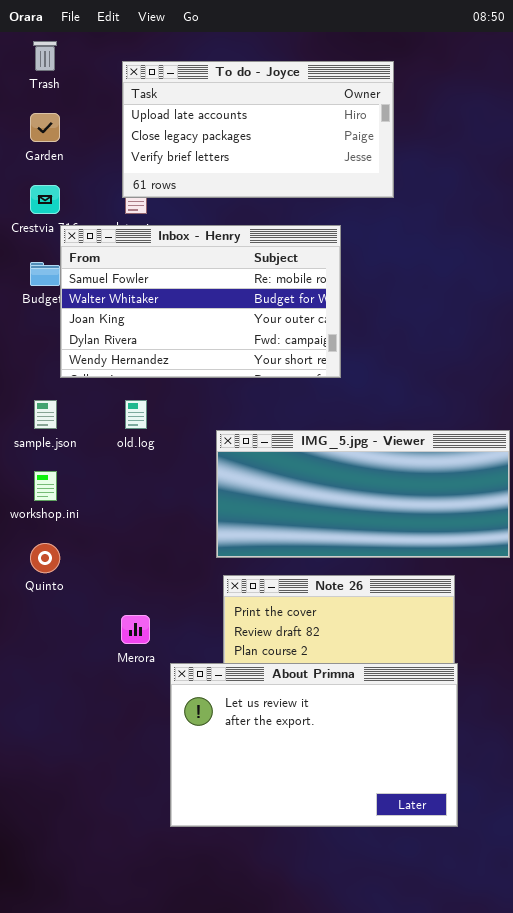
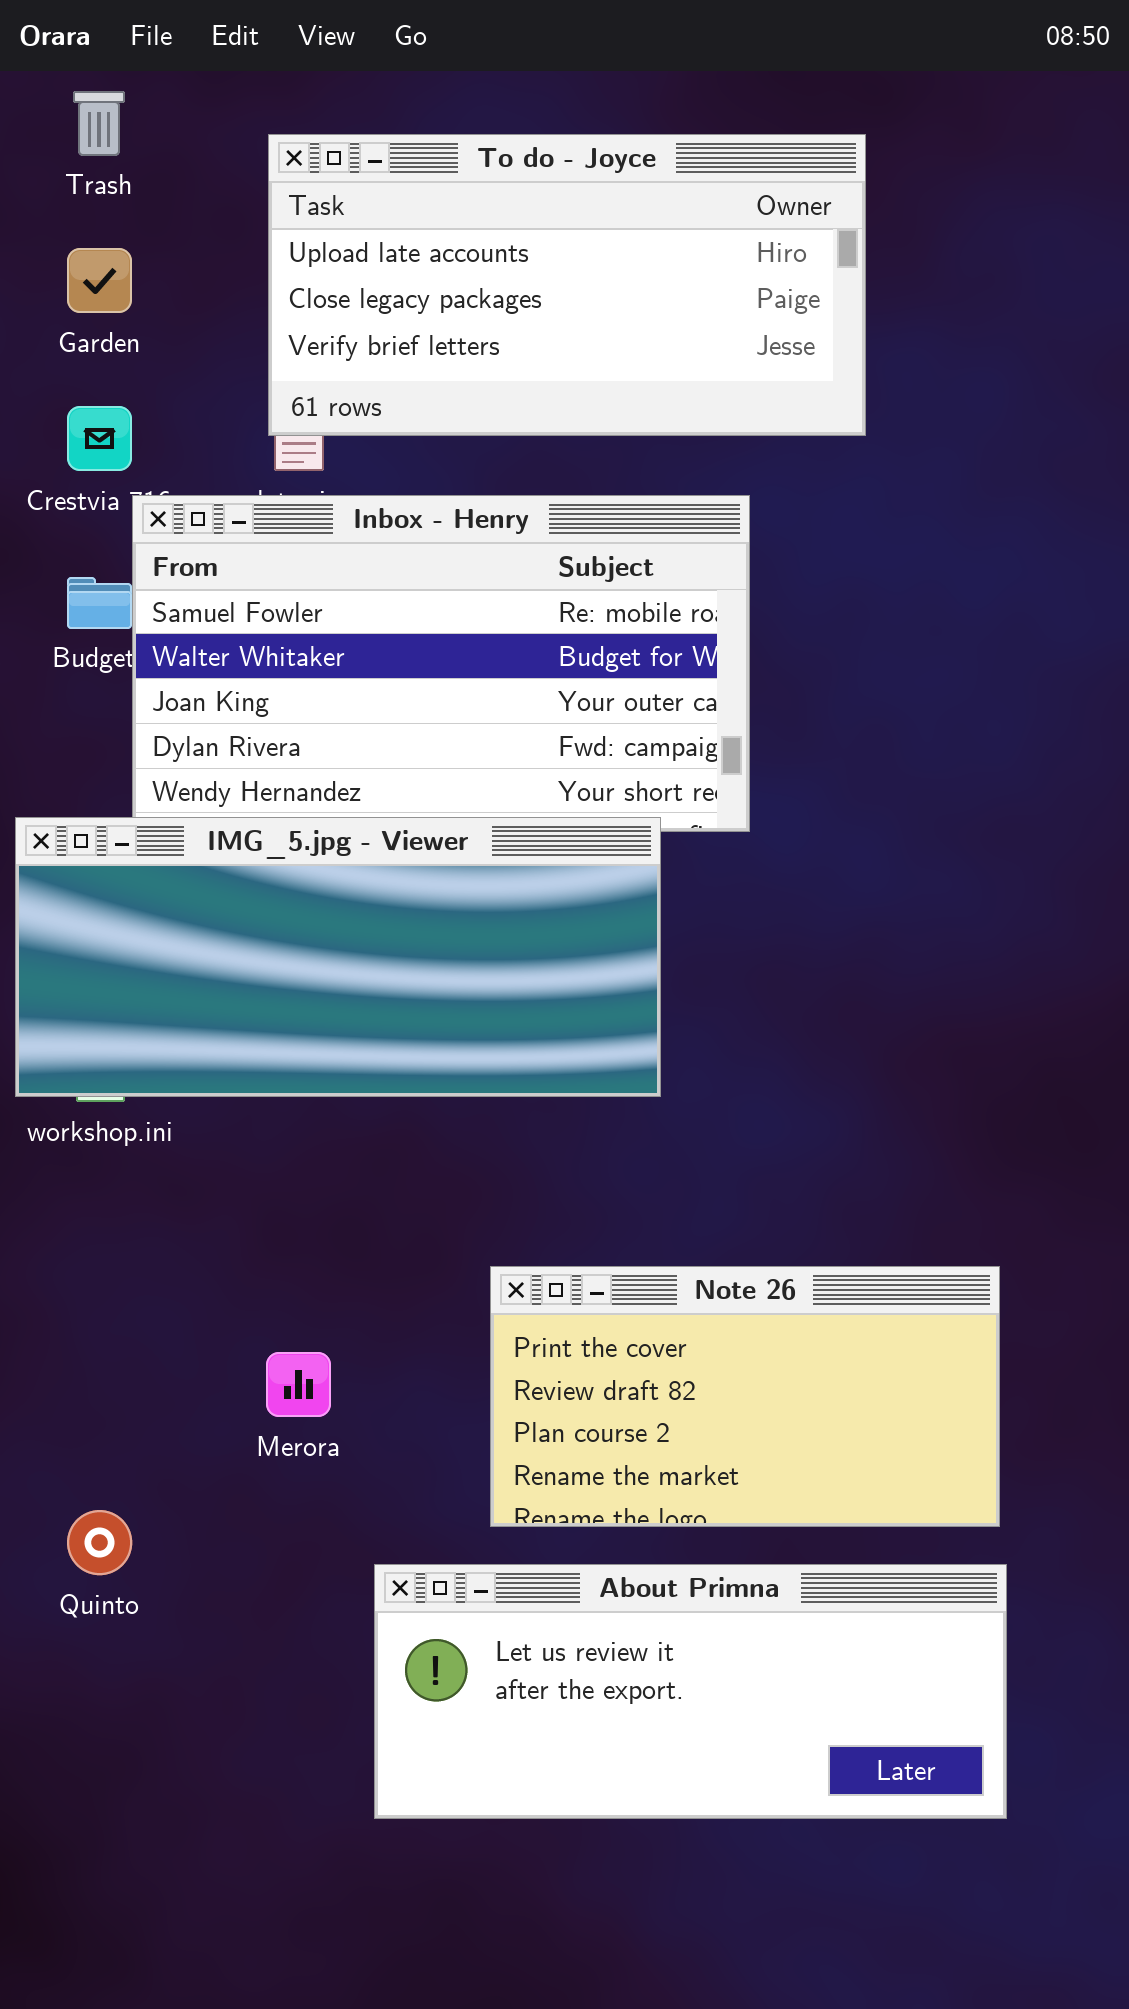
IMG_5.jpg - Viewer: [216,430,510,558] -> [15,817,661,1097], moved
Quinto: [30,543,60,573] -> [67,1510,132,1575], moved
About Primna: [170,663,458,827] -> [374,1564,1007,1819], resized

